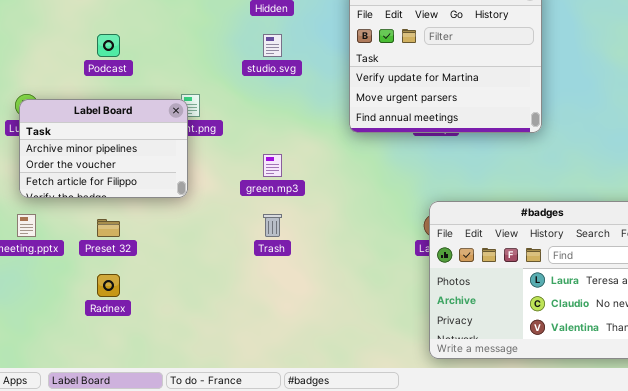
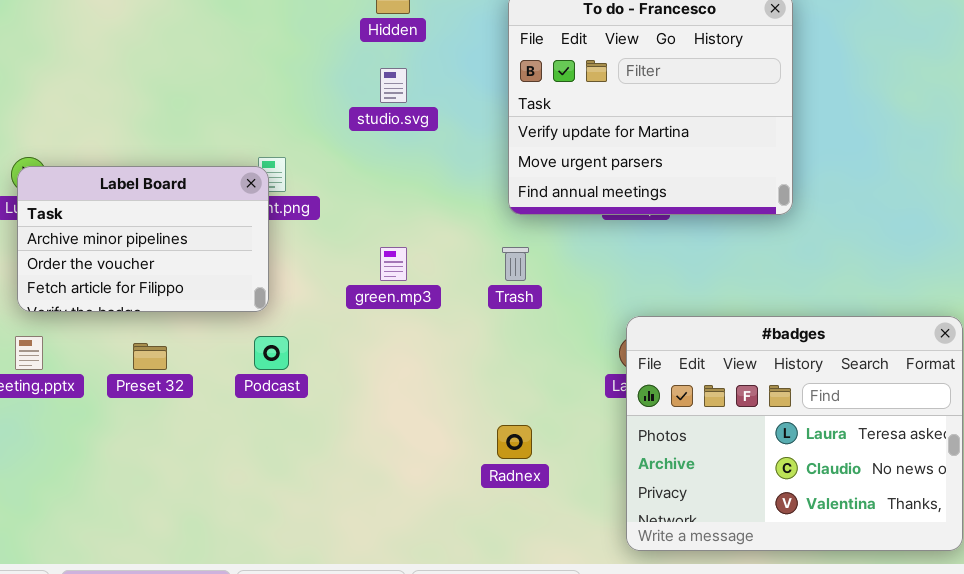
Podcast: [97,34,120,57] -> [254,336,289,370], moved
Trash: [263,214,282,237] -> [502,247,529,281], moved
Radnex: [97,274,120,297] -> [497,425,532,459], moved

